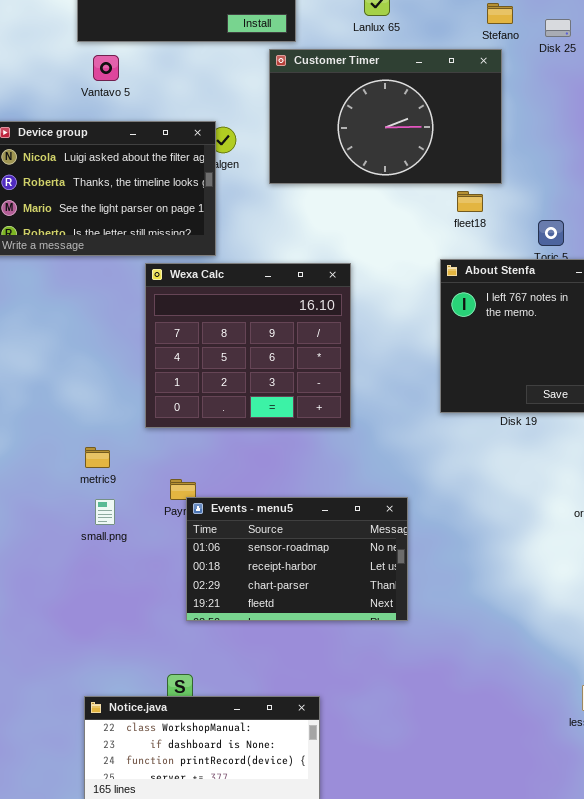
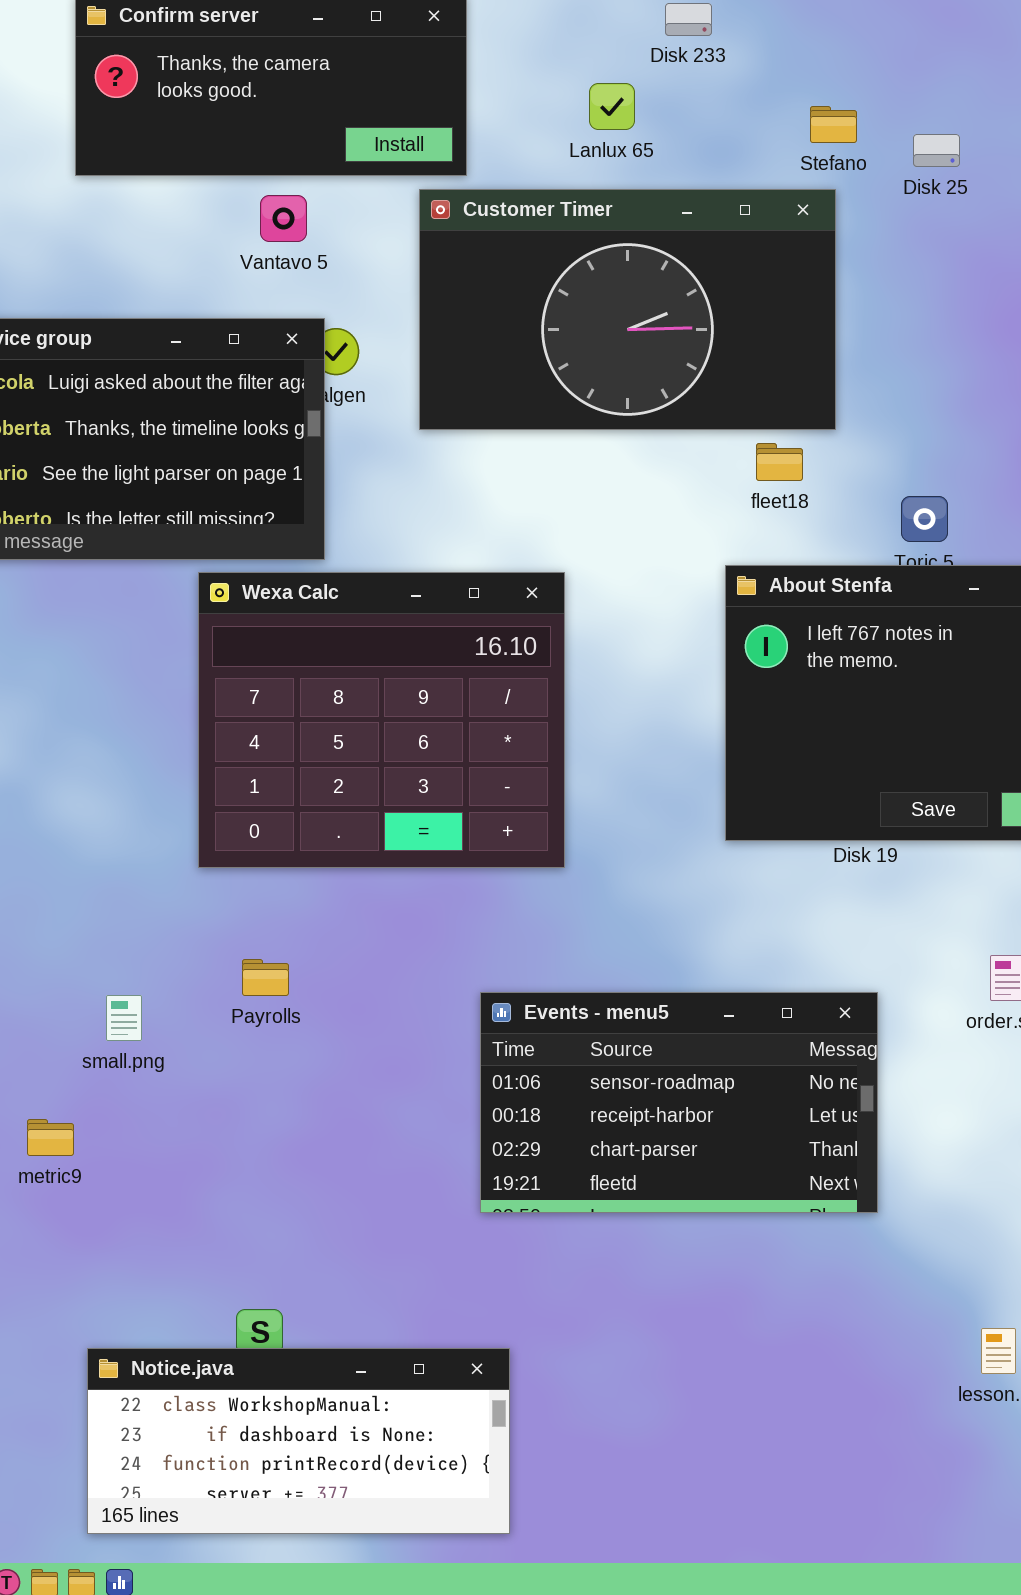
Vantavo 5: [93,55,119,81] -> [260,195,307,242], moved
metric9: [85,447,110,468] -> [27,1119,74,1156], moved
Events - menu5: [186,497,408,621] -> [480,992,878,1213], moved

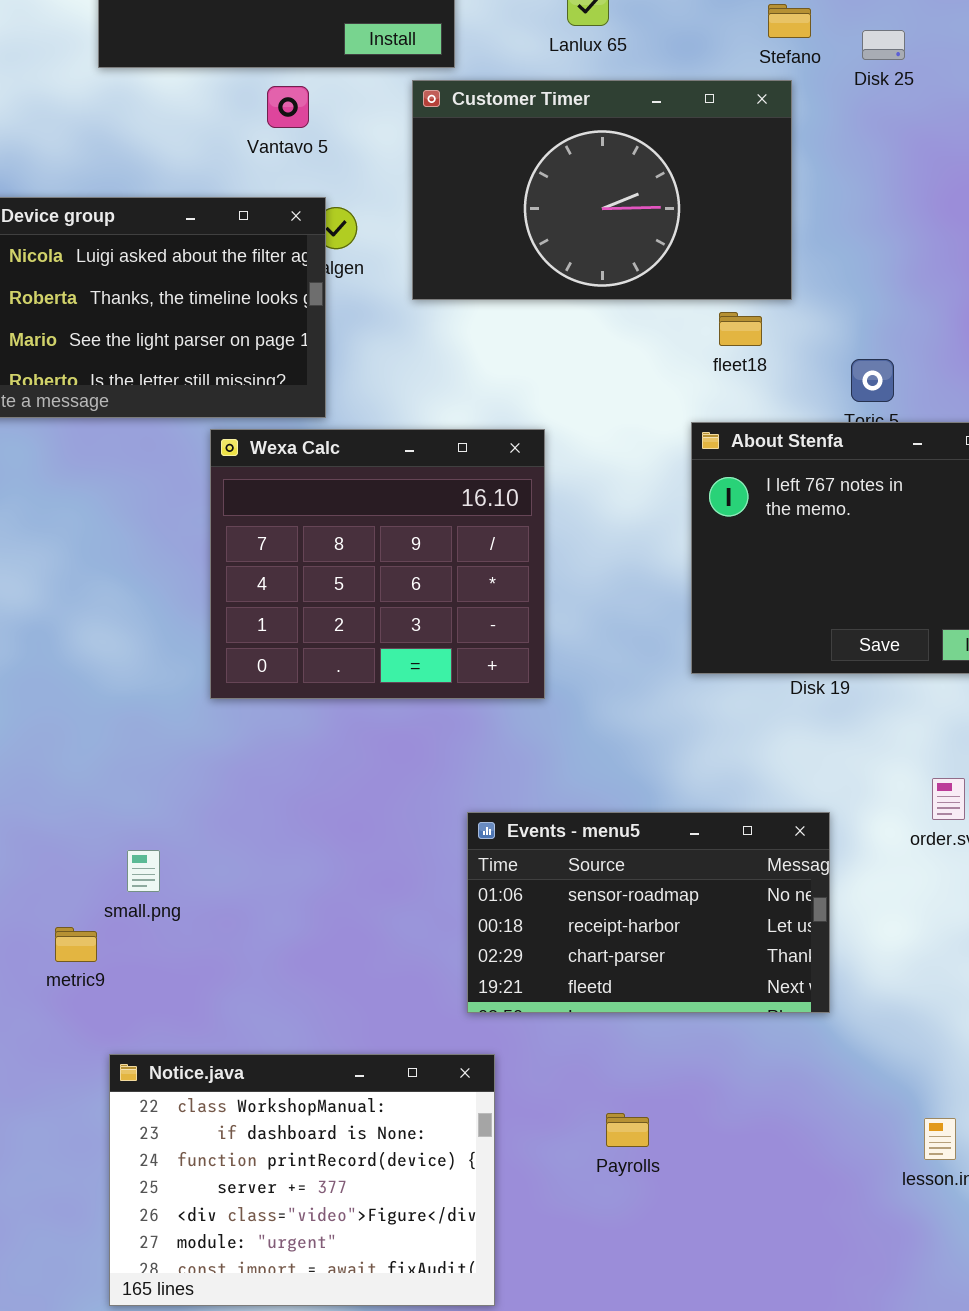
Payrolls: [242,959,289,996] -> [606,1113,649,1147], moved
small.png: [106,995,142,1041] -> [127,850,160,892], moved
Notice.java: [87,1348,510,1534] -> [109,1054,495,1306], resized

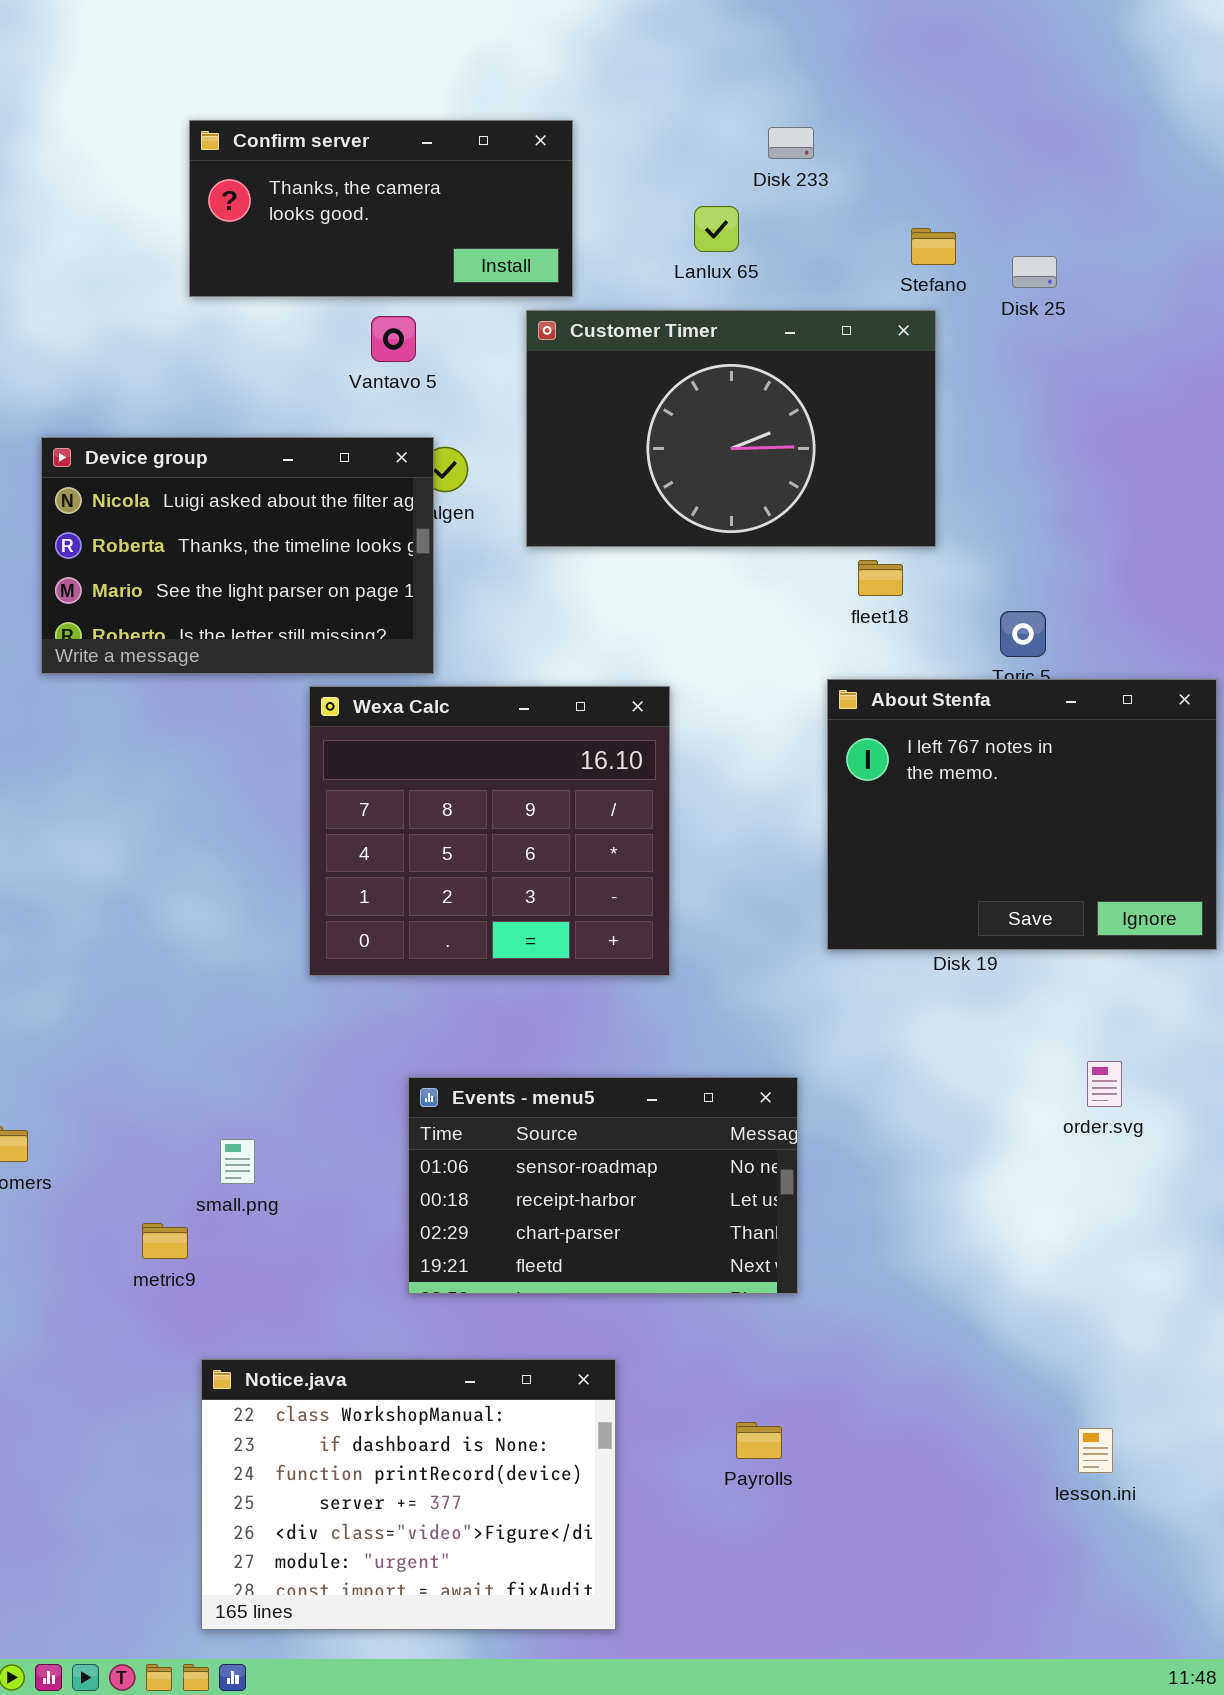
Events - menu5: [467,812,830,1013] -> [408,1077,798,1294], moved

